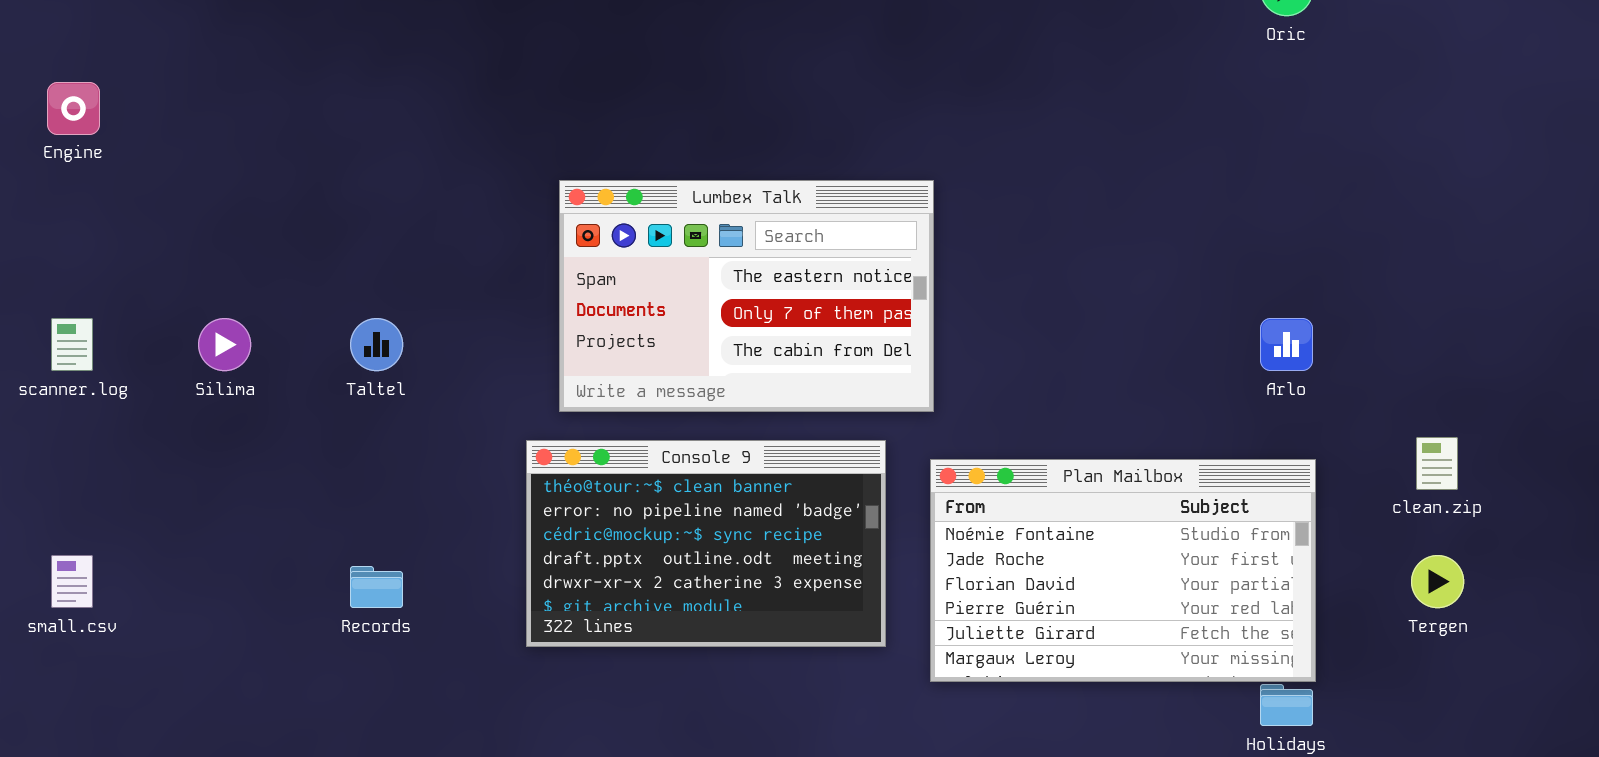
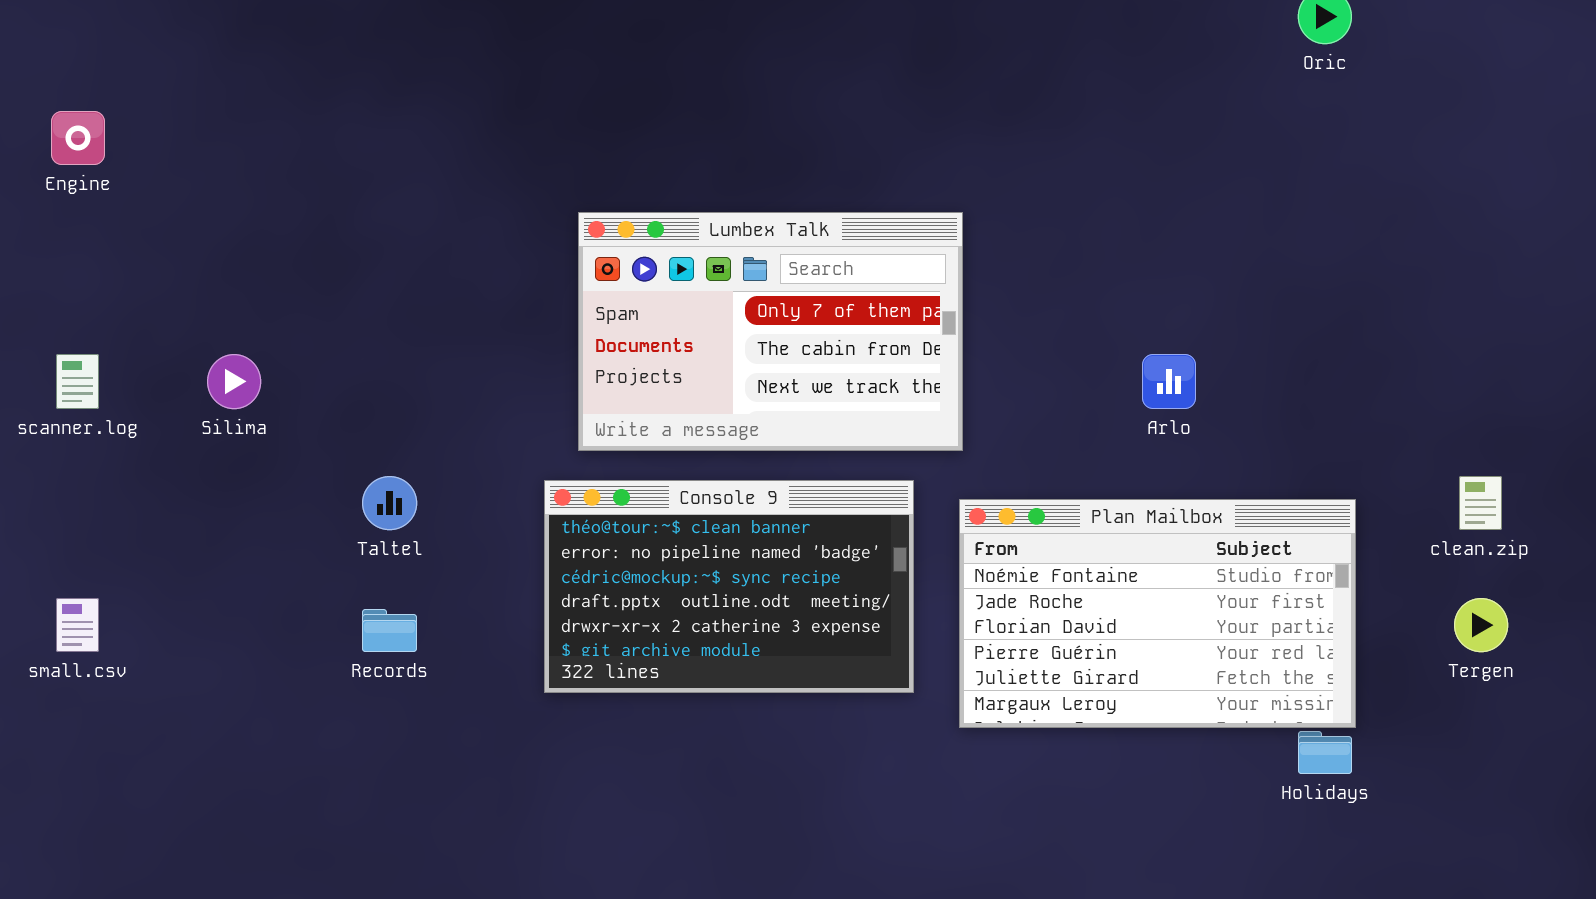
Lumbex Talk: [559,180,934,412] -> [578,212,963,451], scrolled down 1 row
Taltel: [350,318,403,371] -> [362,476,417,530], moved
Arlo: [1260,318,1313,371] -> [1142,354,1196,409], moved

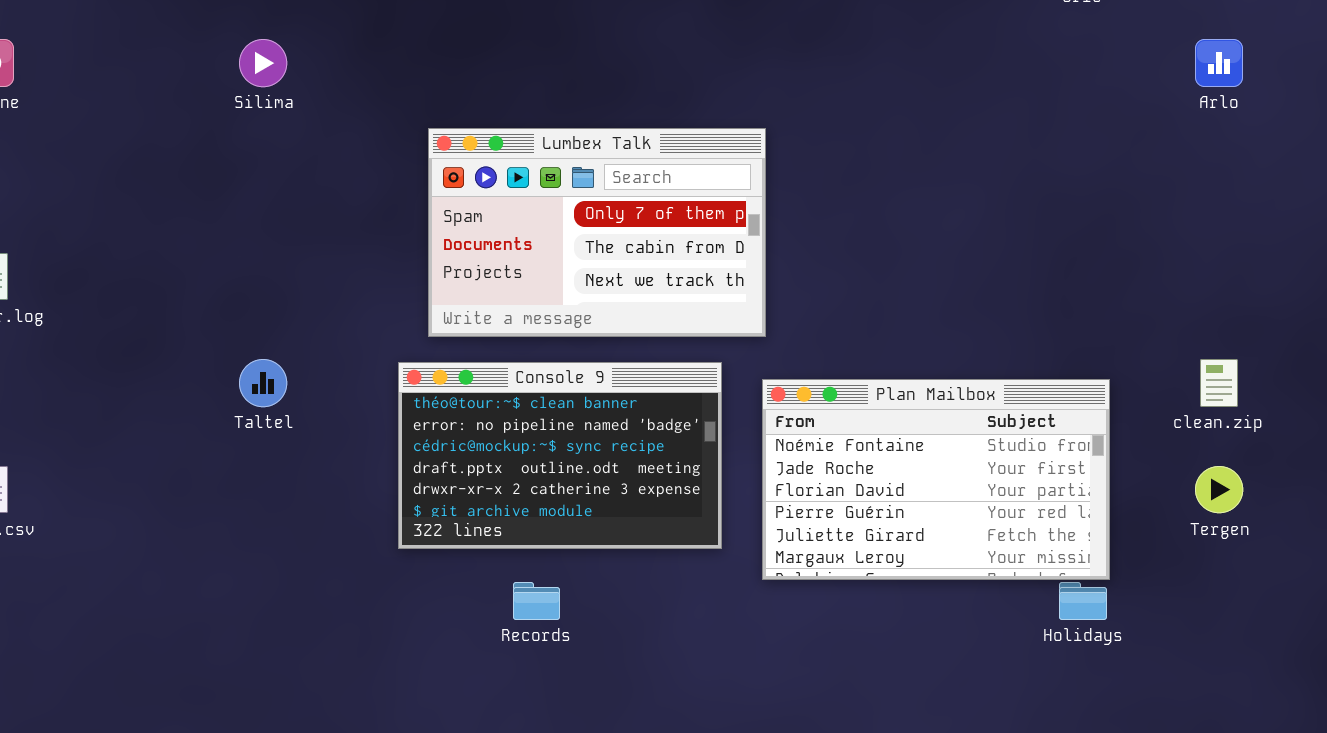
Silima: [207,354,261,409] -> [239,39,287,87], moved
Arlo: [1142,354,1196,409] -> [1195,39,1243,87], moved
Records: [362,609,417,652] -> [513,582,560,620], moved

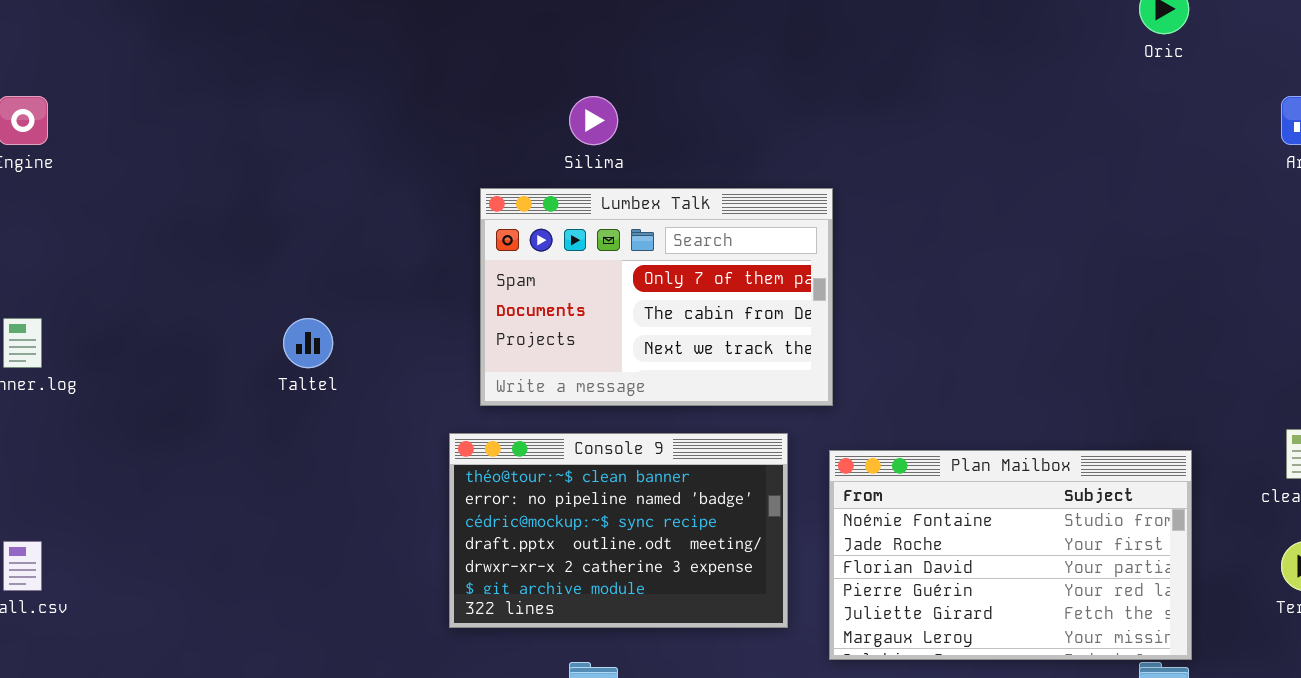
Silima: [239,39,287,87] -> [569,96,618,145], moved
Taltel: [239,359,287,407] -> [283,318,333,368], moved

